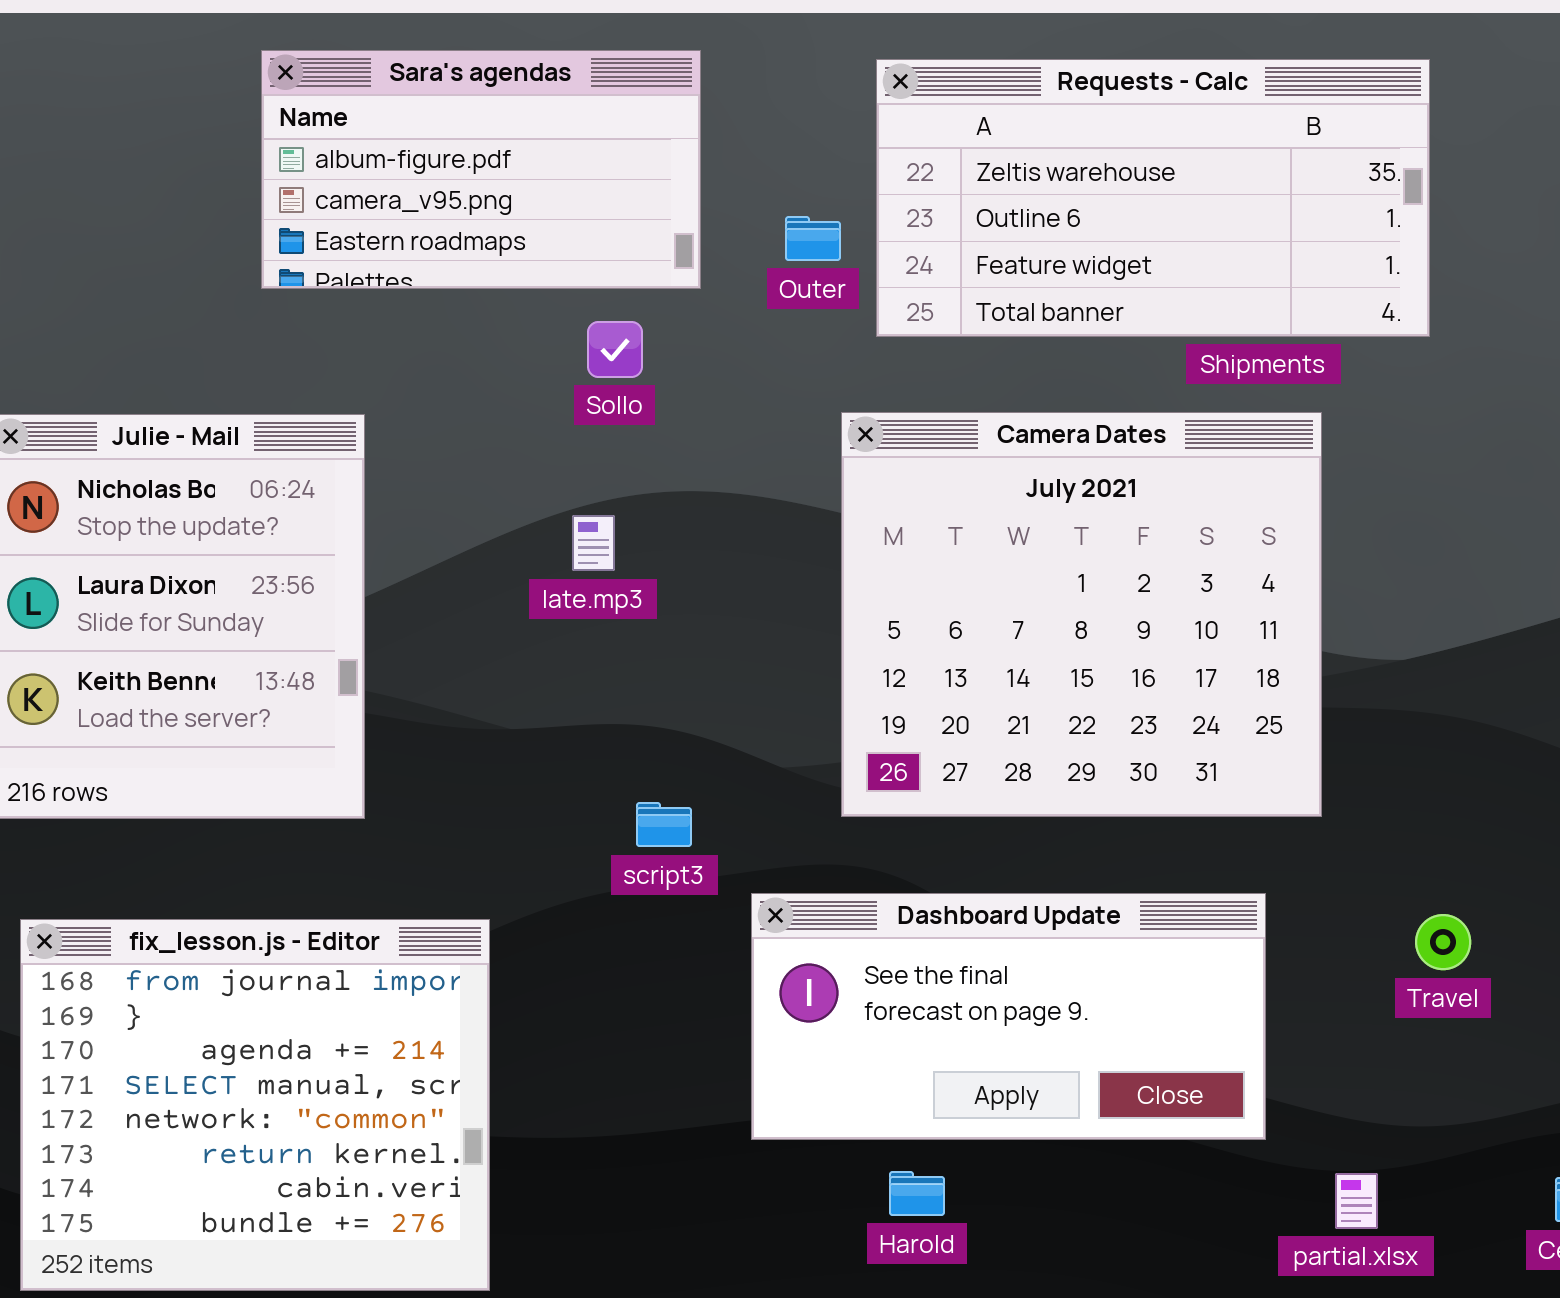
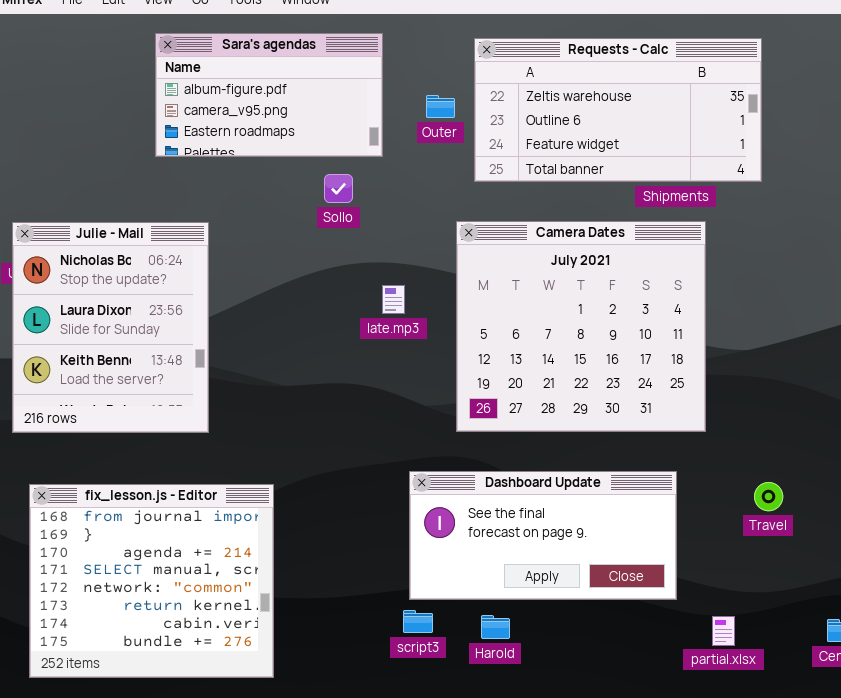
Outer: [785,216,841,261] -> [426,95,455,118], moved
late.mp3: [572,515,615,571] -> [382,285,405,314], moved
script3: [636,802,692,847] -> [403,610,433,633], moved

